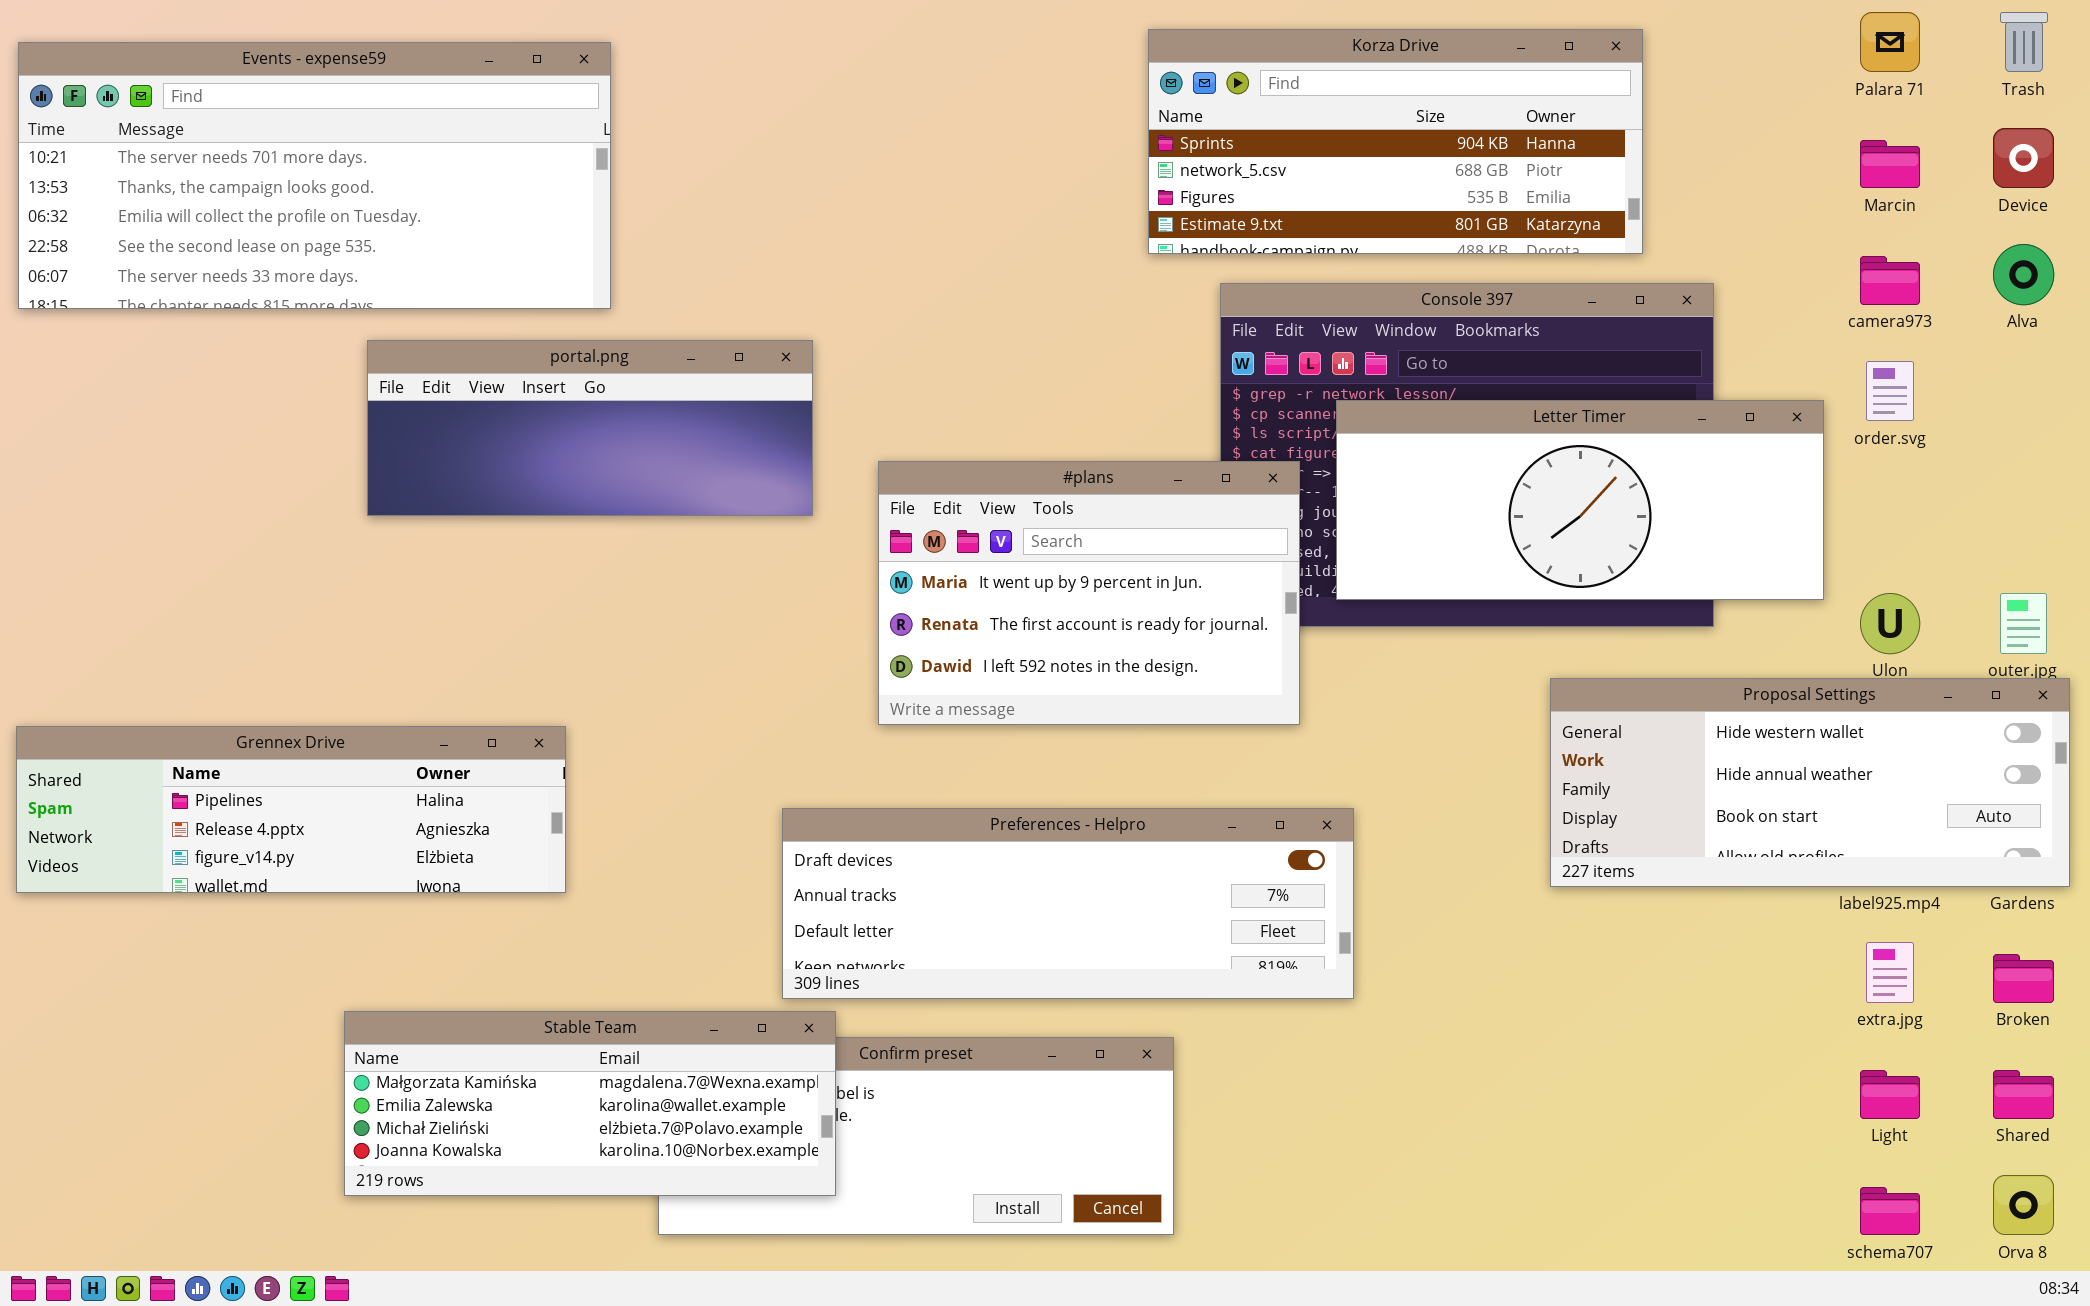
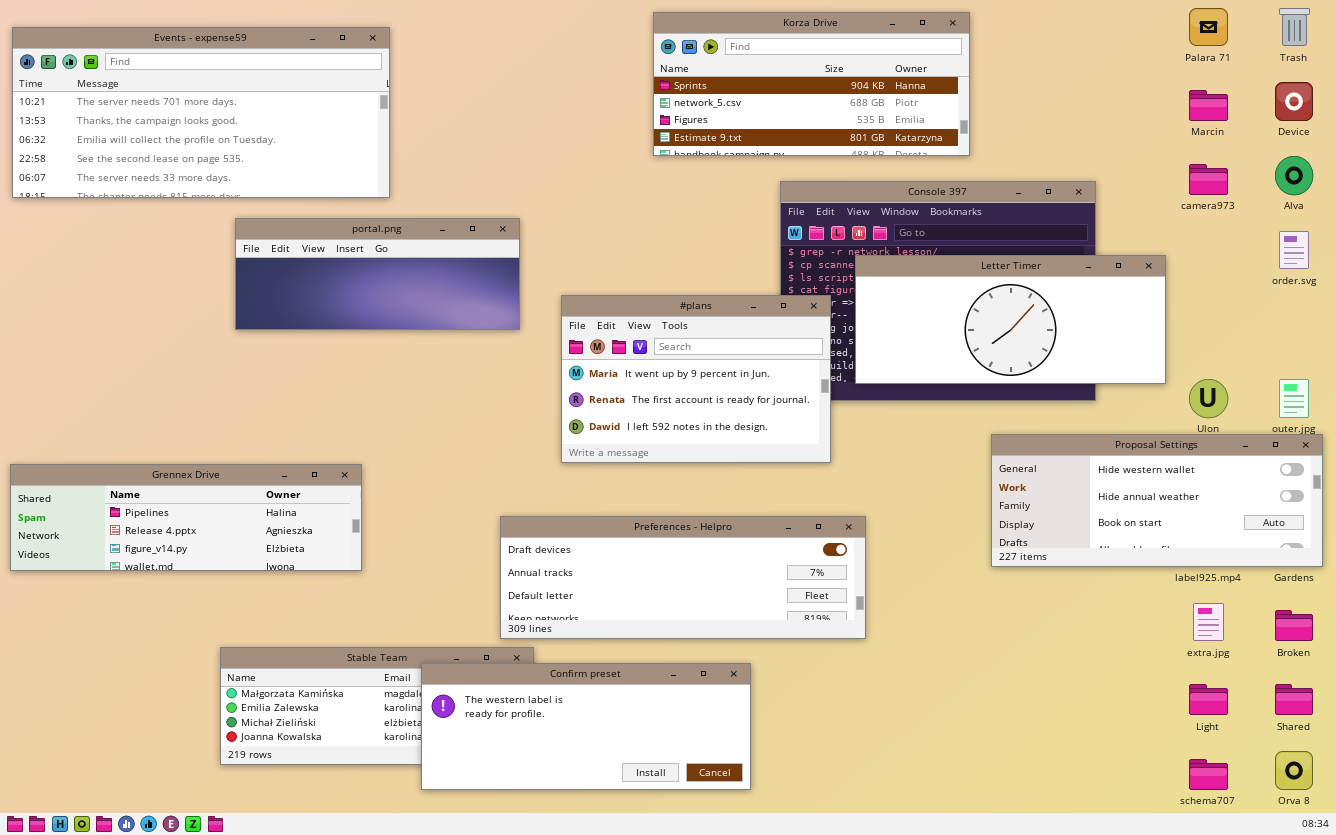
Korza Drive: [1148,29,1643,254] -> [653,12,970,156], moved
order.svg: [1866,361,1914,421] -> [1279,231,1309,269], moved
Confirm preset: [658,1037,1174,1235] -> [421,663,751,790], raised

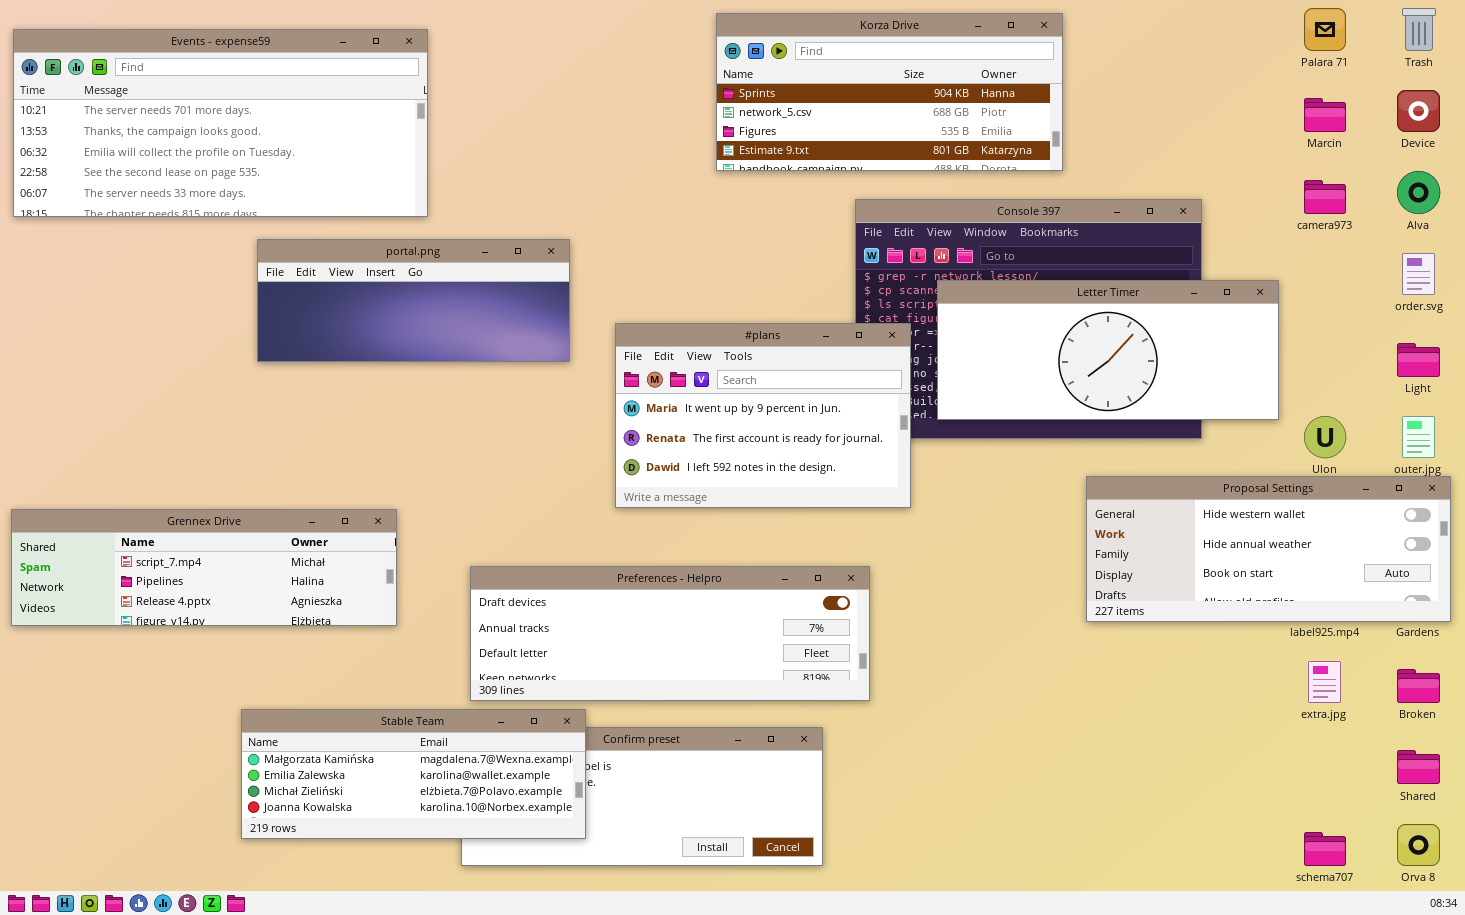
Grennex Drive: [10,464,362,571] -> [11,509,397,626], scrolled up 1 row
Preferences - Helpro: [500,516,866,639] -> [470,566,870,701], moved
Stable Team: [220,647,534,765] -> [241,709,586,839], raised
Light: [1189,684,1228,715] -> [1397,343,1440,377], moved

